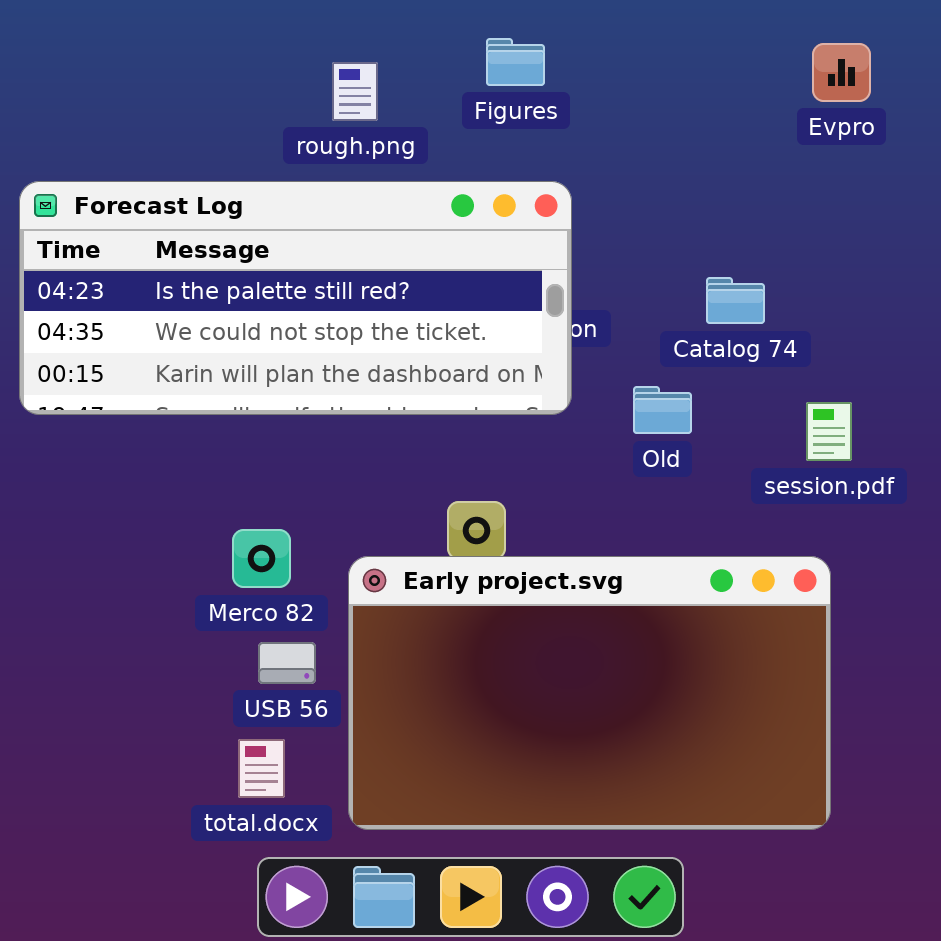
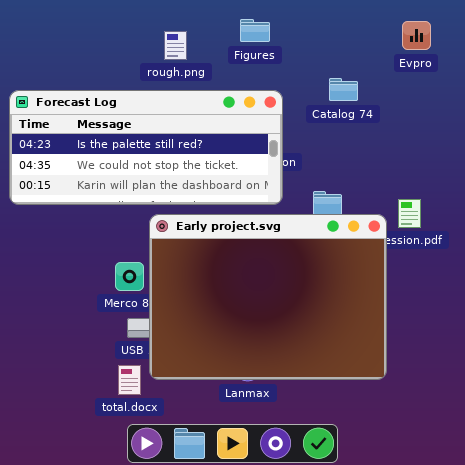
Catalog 74: [706,277,765,324] -> [329,78,358,101], moved
Early project.svg: [348,556,831,830] -> [149,214,387,380], moved, resized

